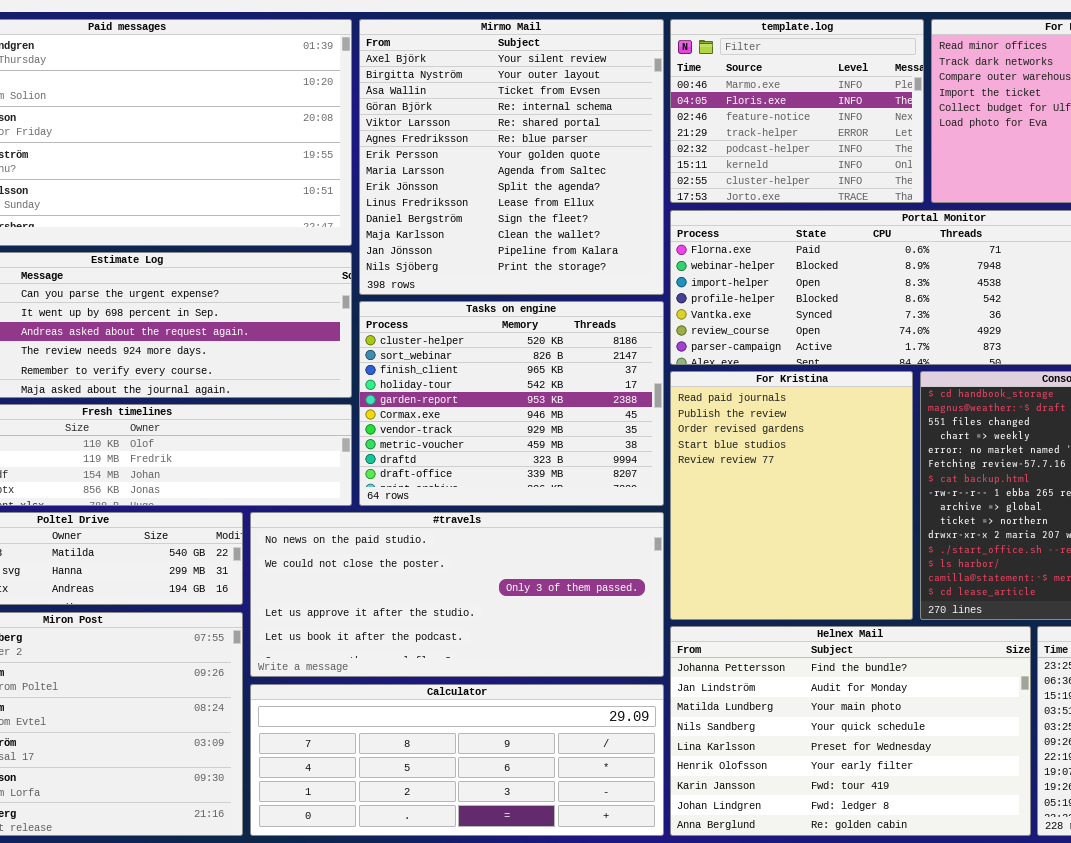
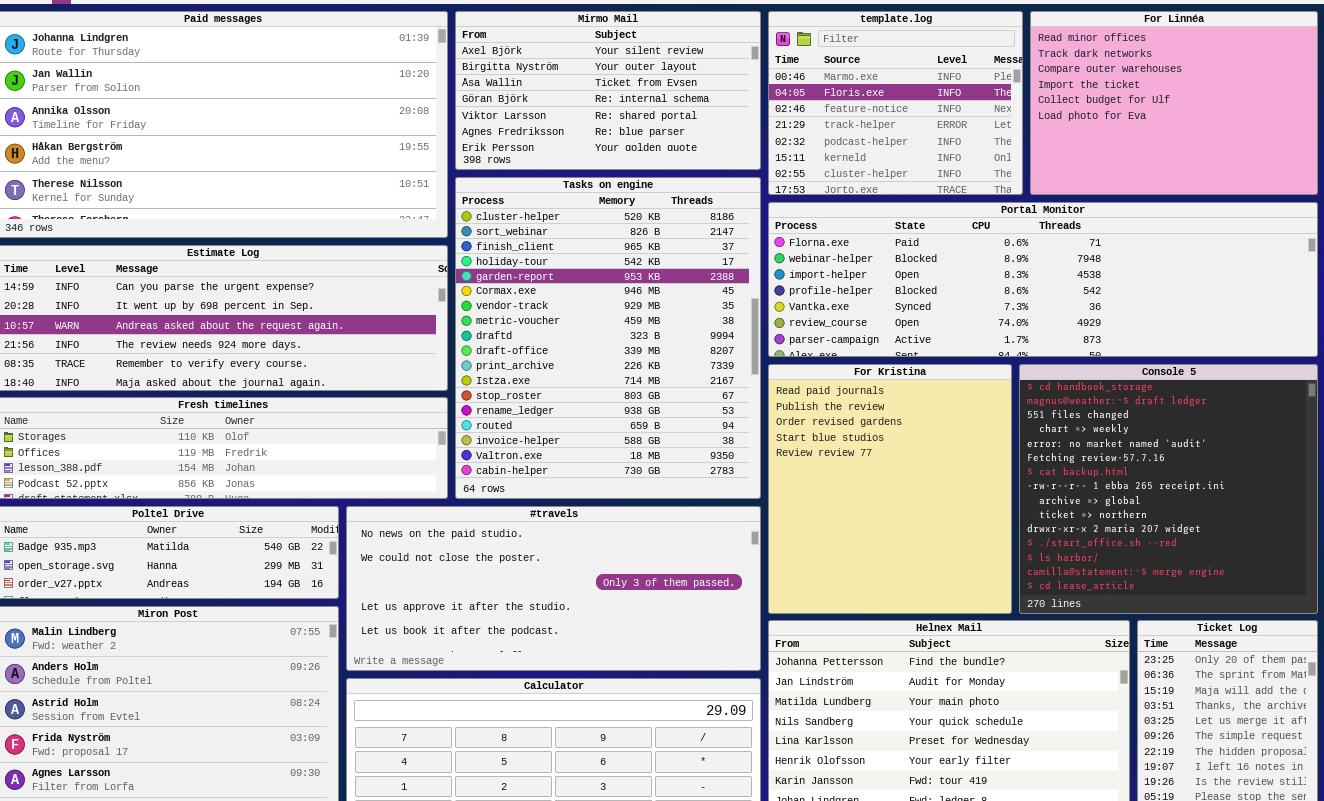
Mirmo Mail: [359,19,664,295] -> [455,11,761,170], resized
Tasks on engine: [359,301,664,506] -> [455,177,761,499], resized

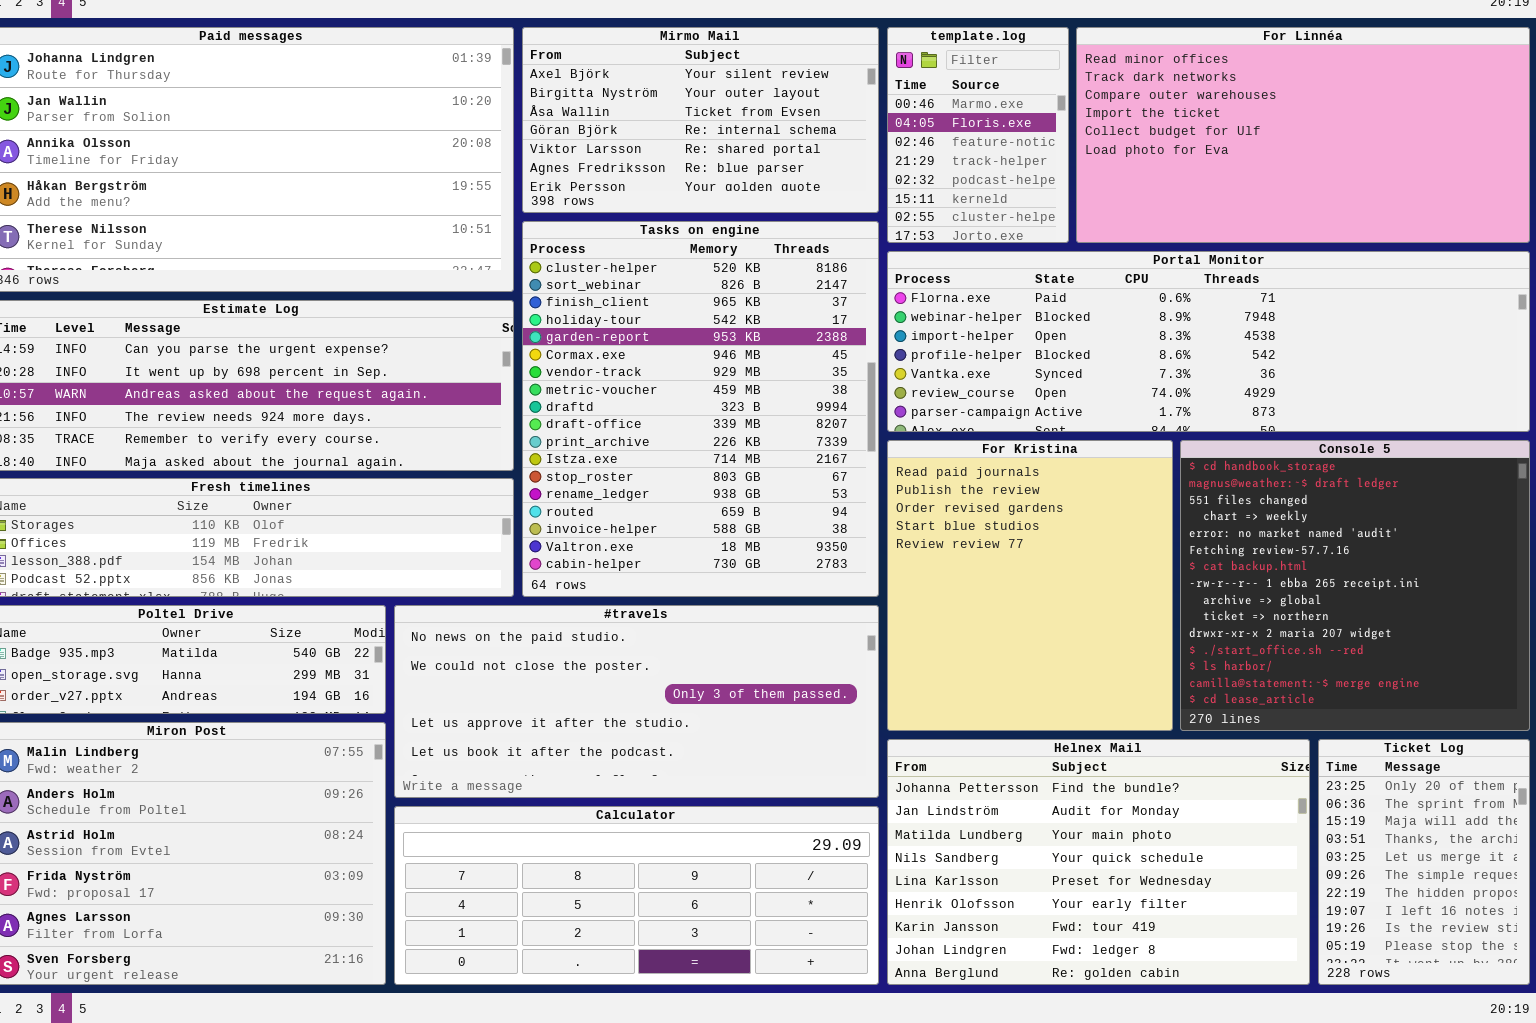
template.log: [768,11,1023,195] -> [887,27,1069,243], resized
For Linnéa: [1030,11,1318,195] -> [1076,27,1530,243], resized

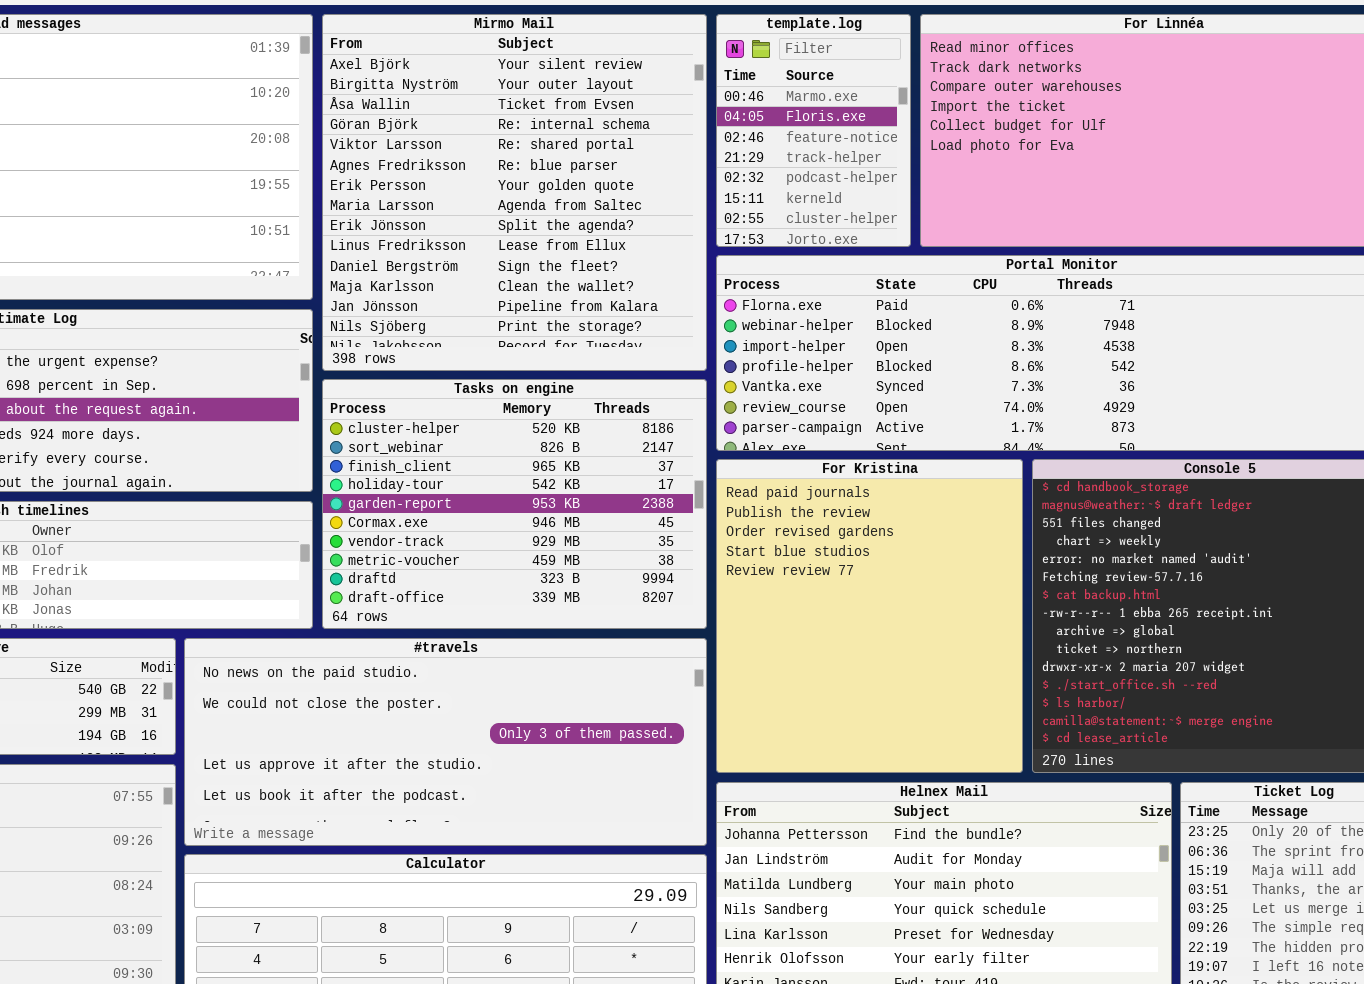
Mirmo Mail: [522,27,879,213] -> [322,14,707,371], resized
Tasks on engine: [522,221,879,597] -> [322,379,707,629], resized

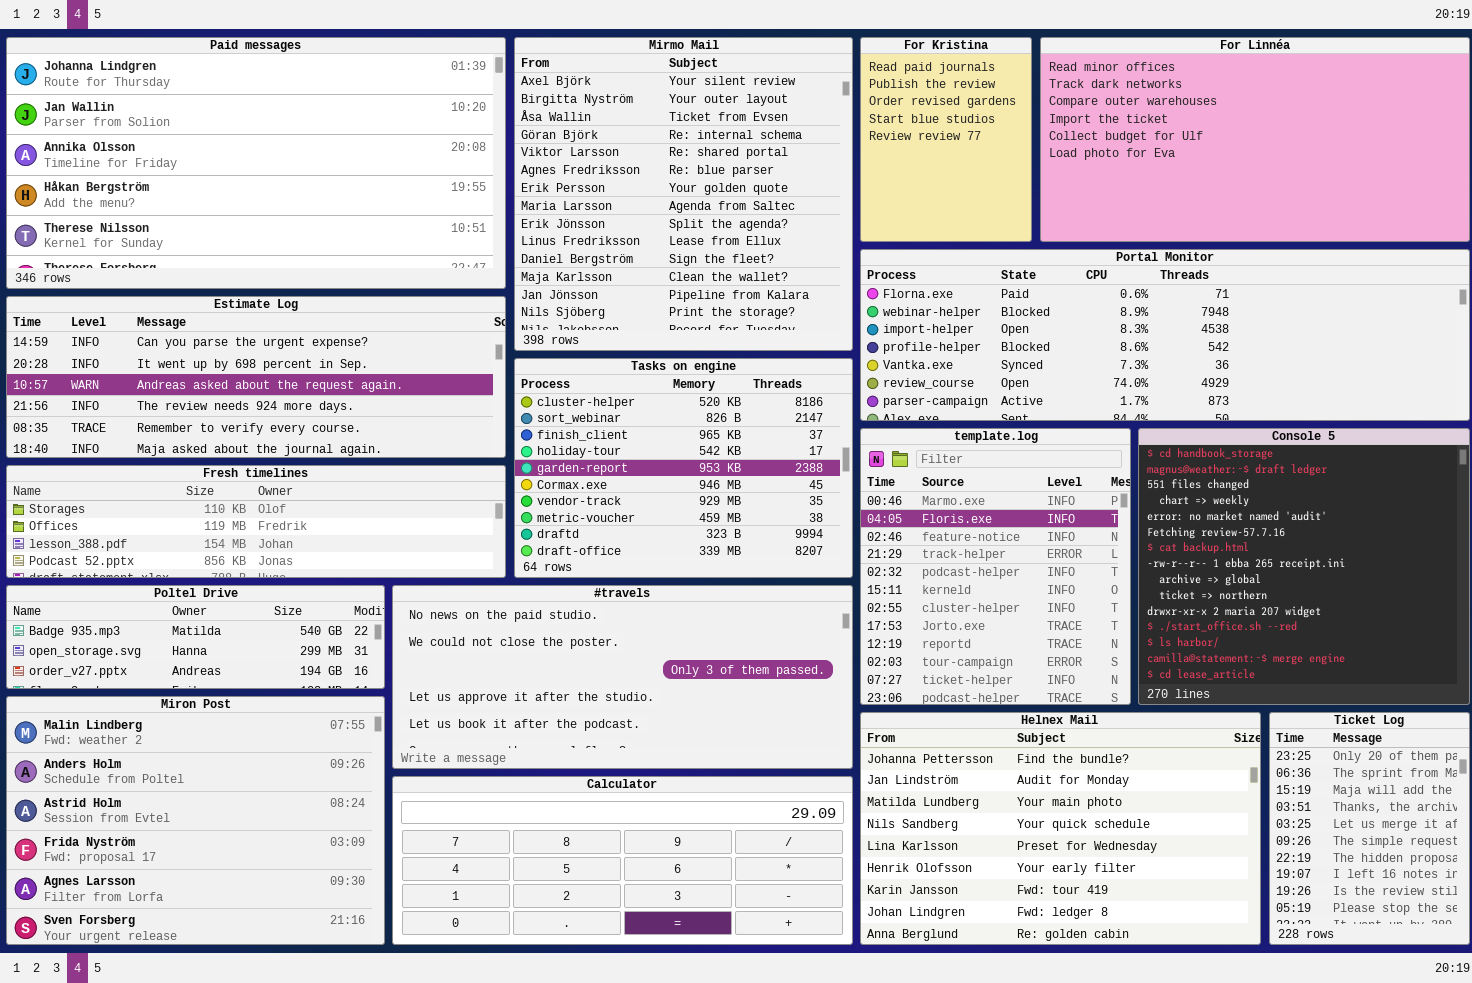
template.log: [716,14,911,247] -> [860,428,1131,705], moved, resized
For Kristina: [716,459,1023,773] -> [860,37,1032,242], moved, resized

